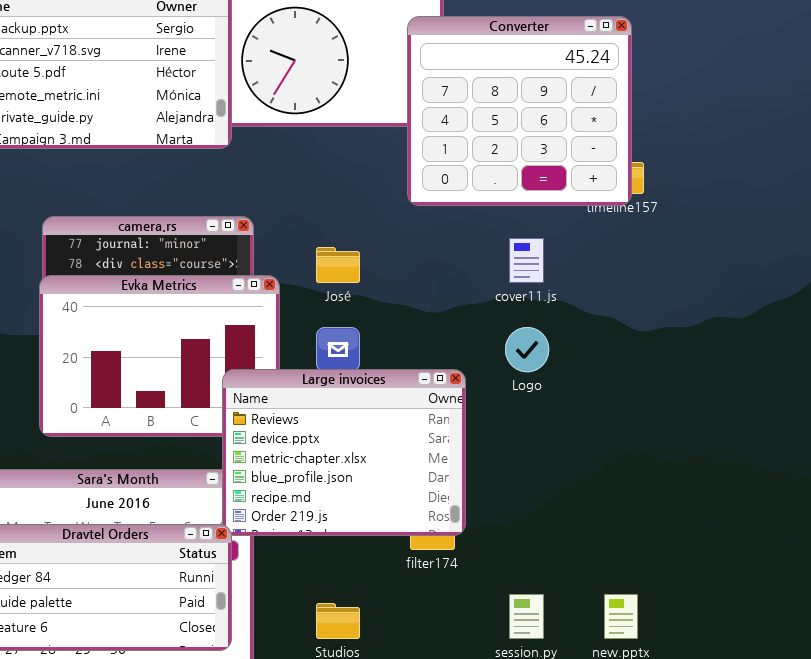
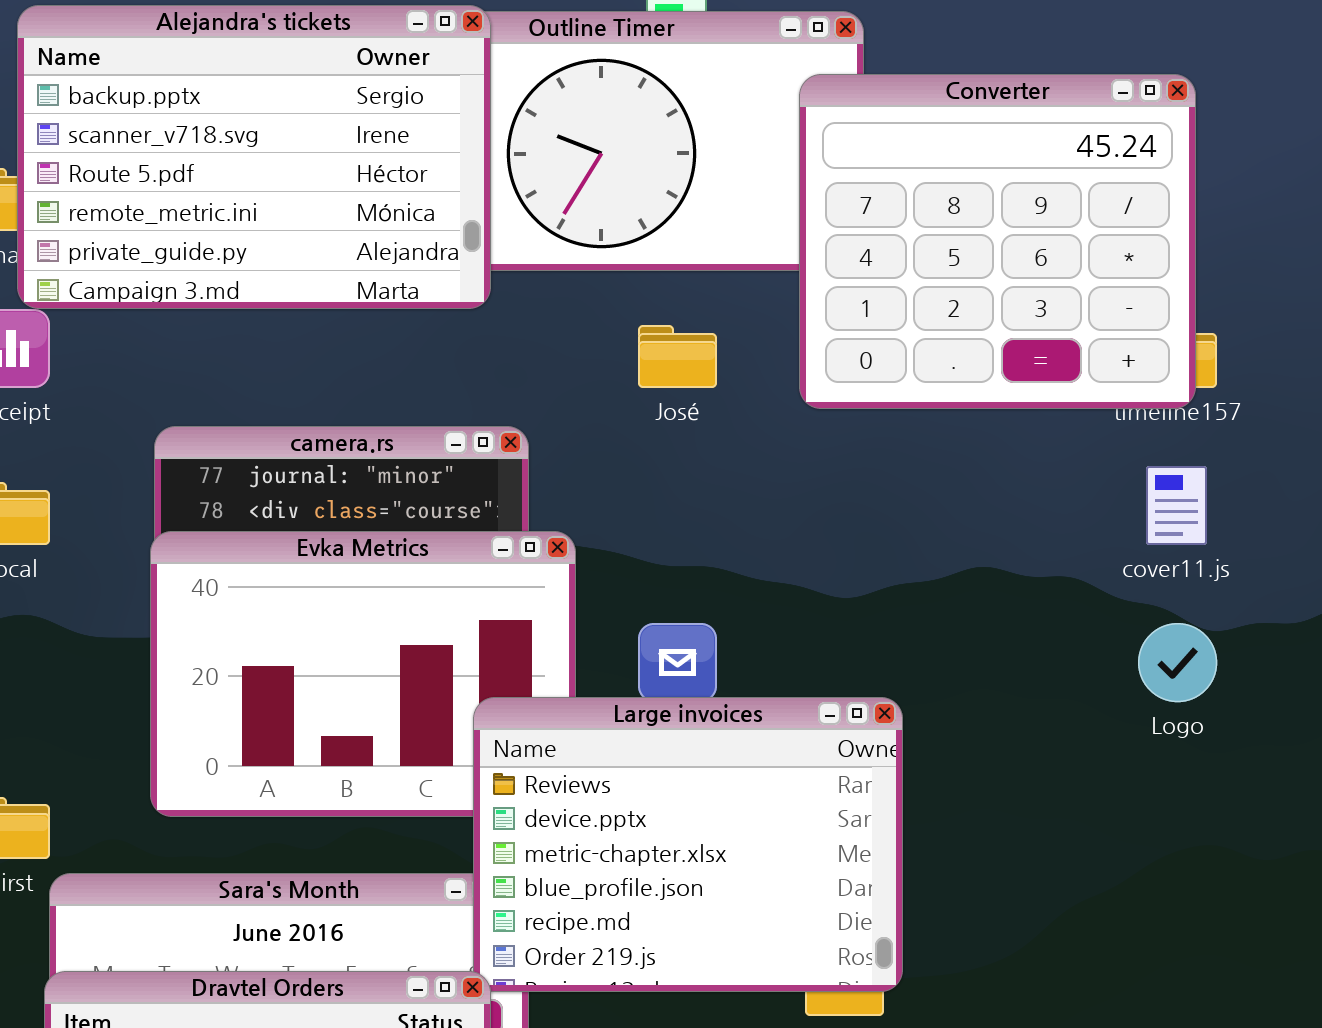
cover11.js: [509,238,544,283] -> [1146,466,1207,545], moved
José: [316,247,360,283] -> [638,325,717,388], moved
Logo: [505,327,549,372] -> [1138,623,1217,702], moved

